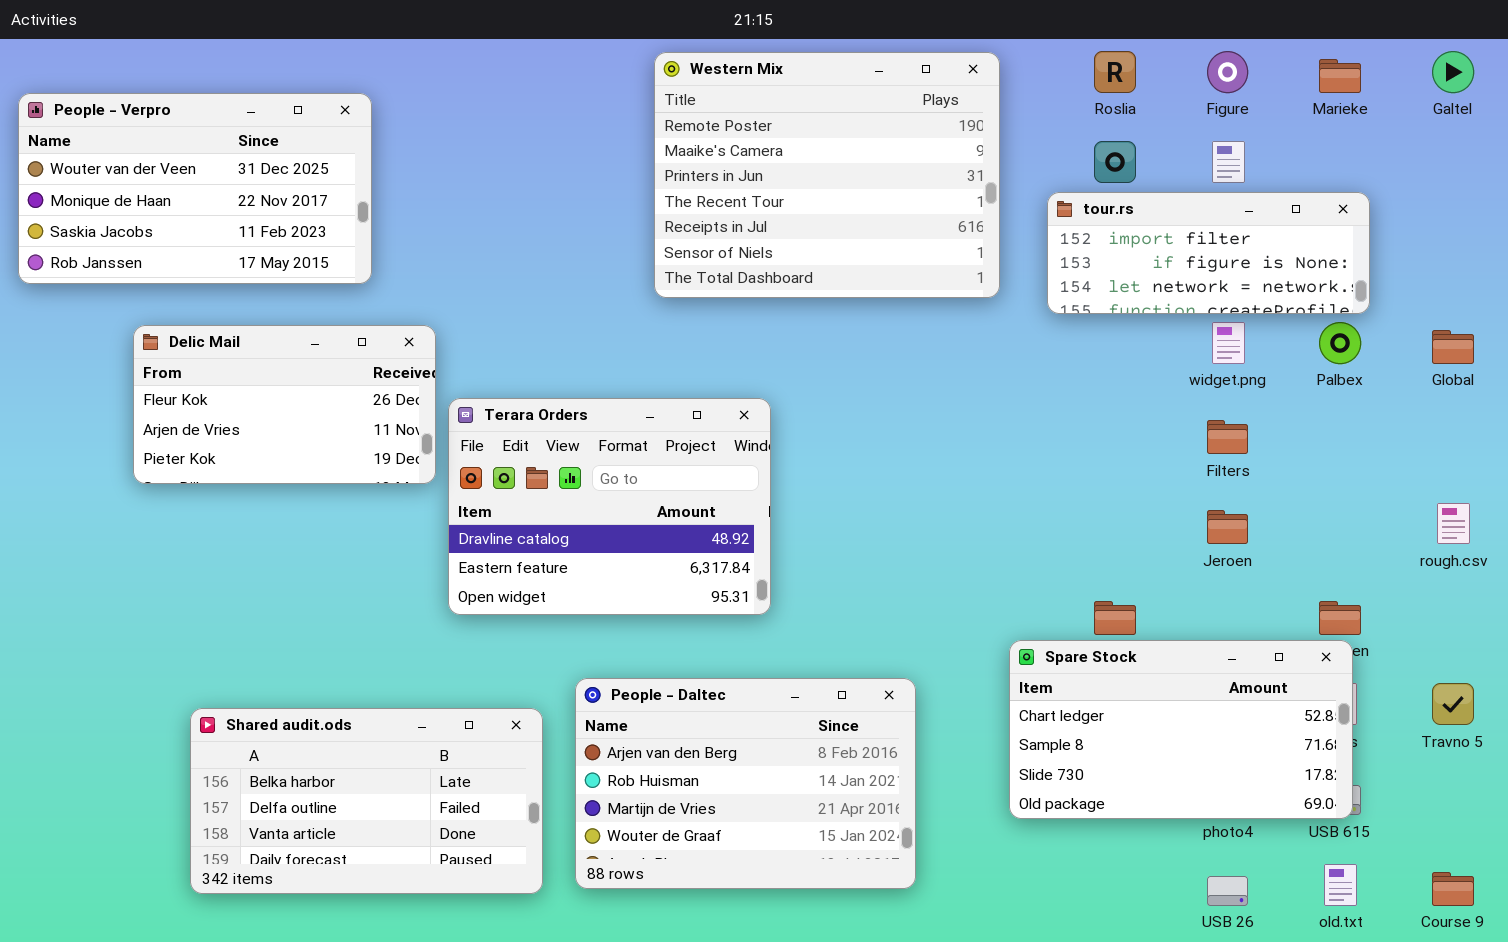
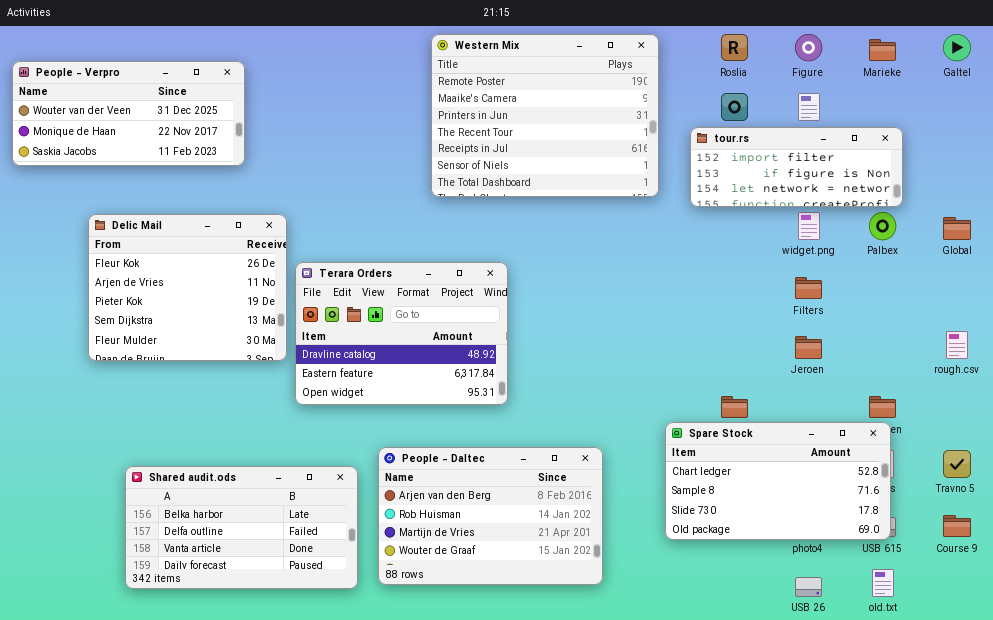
People - Verpro: [18,93,372,284] -> [12,61,245,166], resized
Delic Mail: [133,325,436,484] -> [88,214,287,361], resized
Course 9: [1432,872,1474,906] -> [943,515,971,537], moved

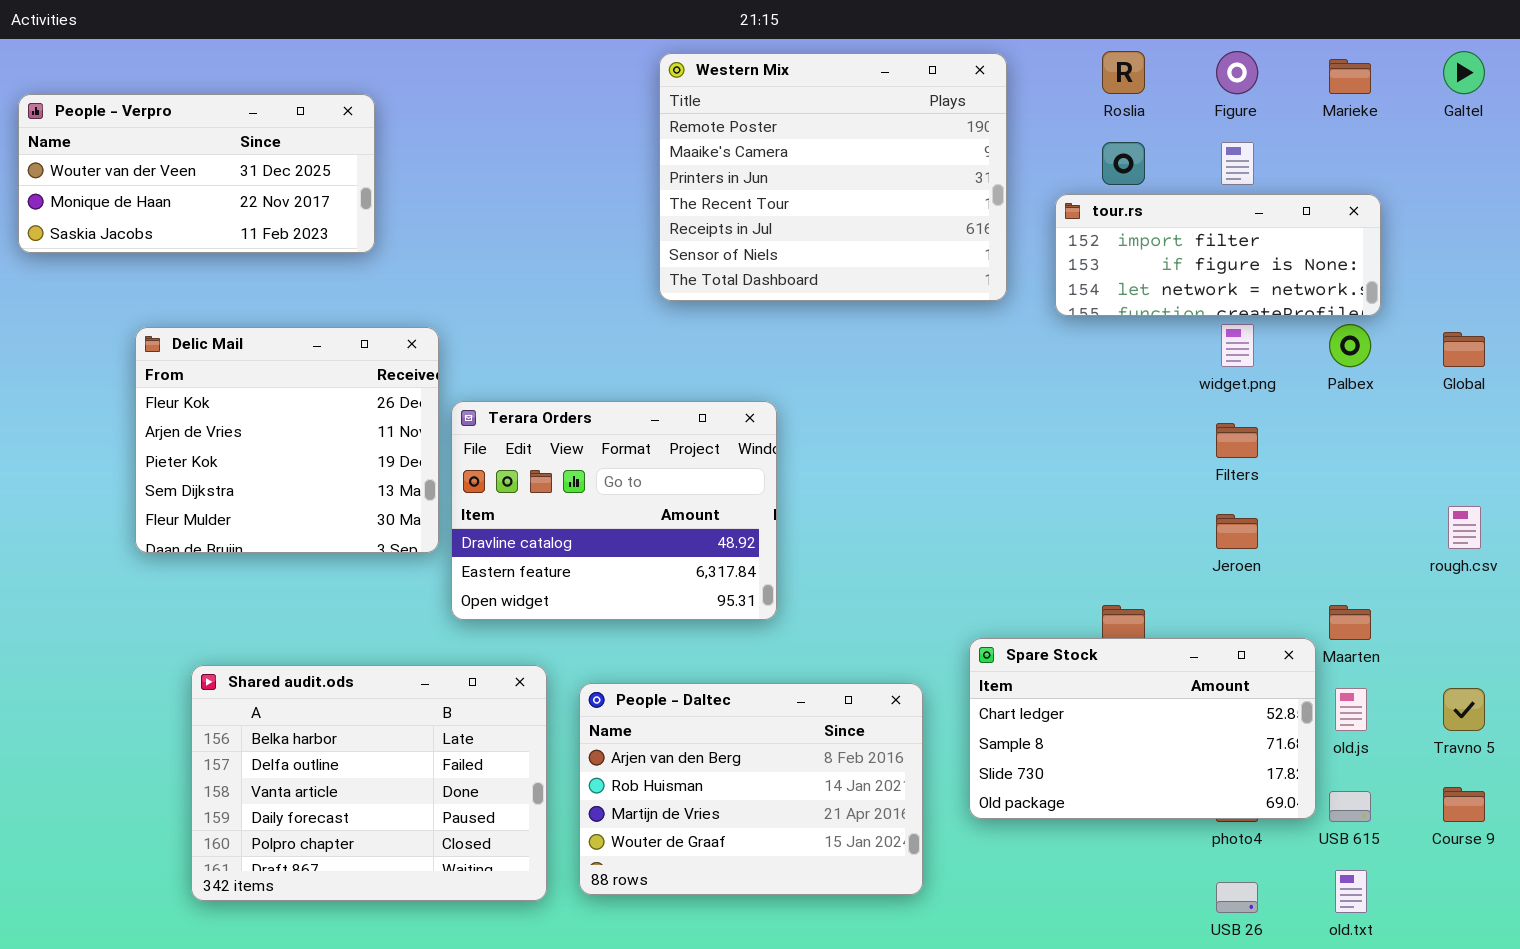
Spare Stock: [665,422,891,540] -> [969,638,1316,819], moved
Shared audit.ods: [125,466,358,589] -> [191,665,547,901], resized

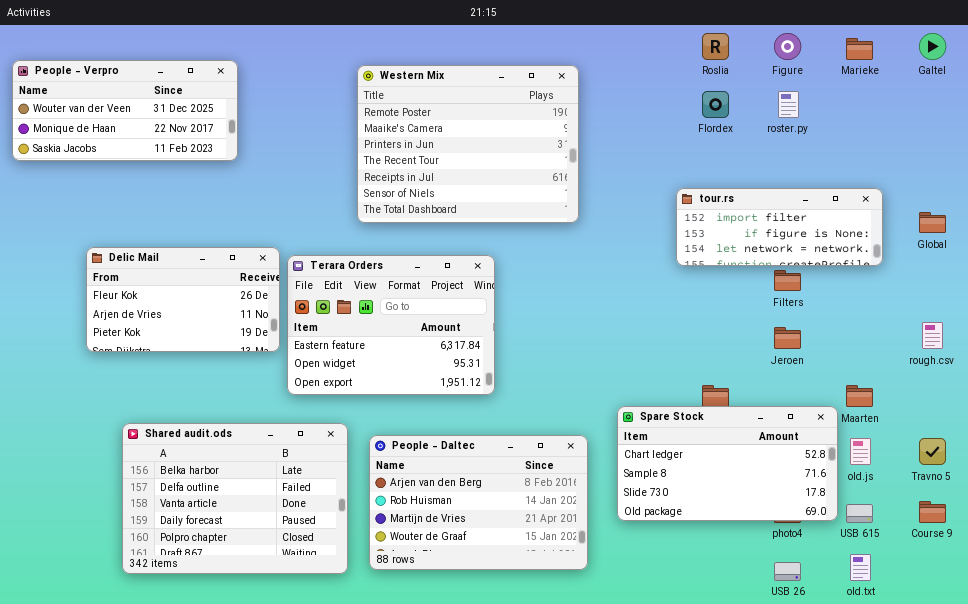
Western Mix: [659,53,1007,301] -> [357,65,579,223], moved
tour.rs: [1055,194,1381,316] -> [676,188,883,266], moved
Delic Mail: [135,327,439,553] -> [86,247,280,352], resized
Terara Orders: [451,401,777,620] -> [287,255,495,395], scrolled down 1 row

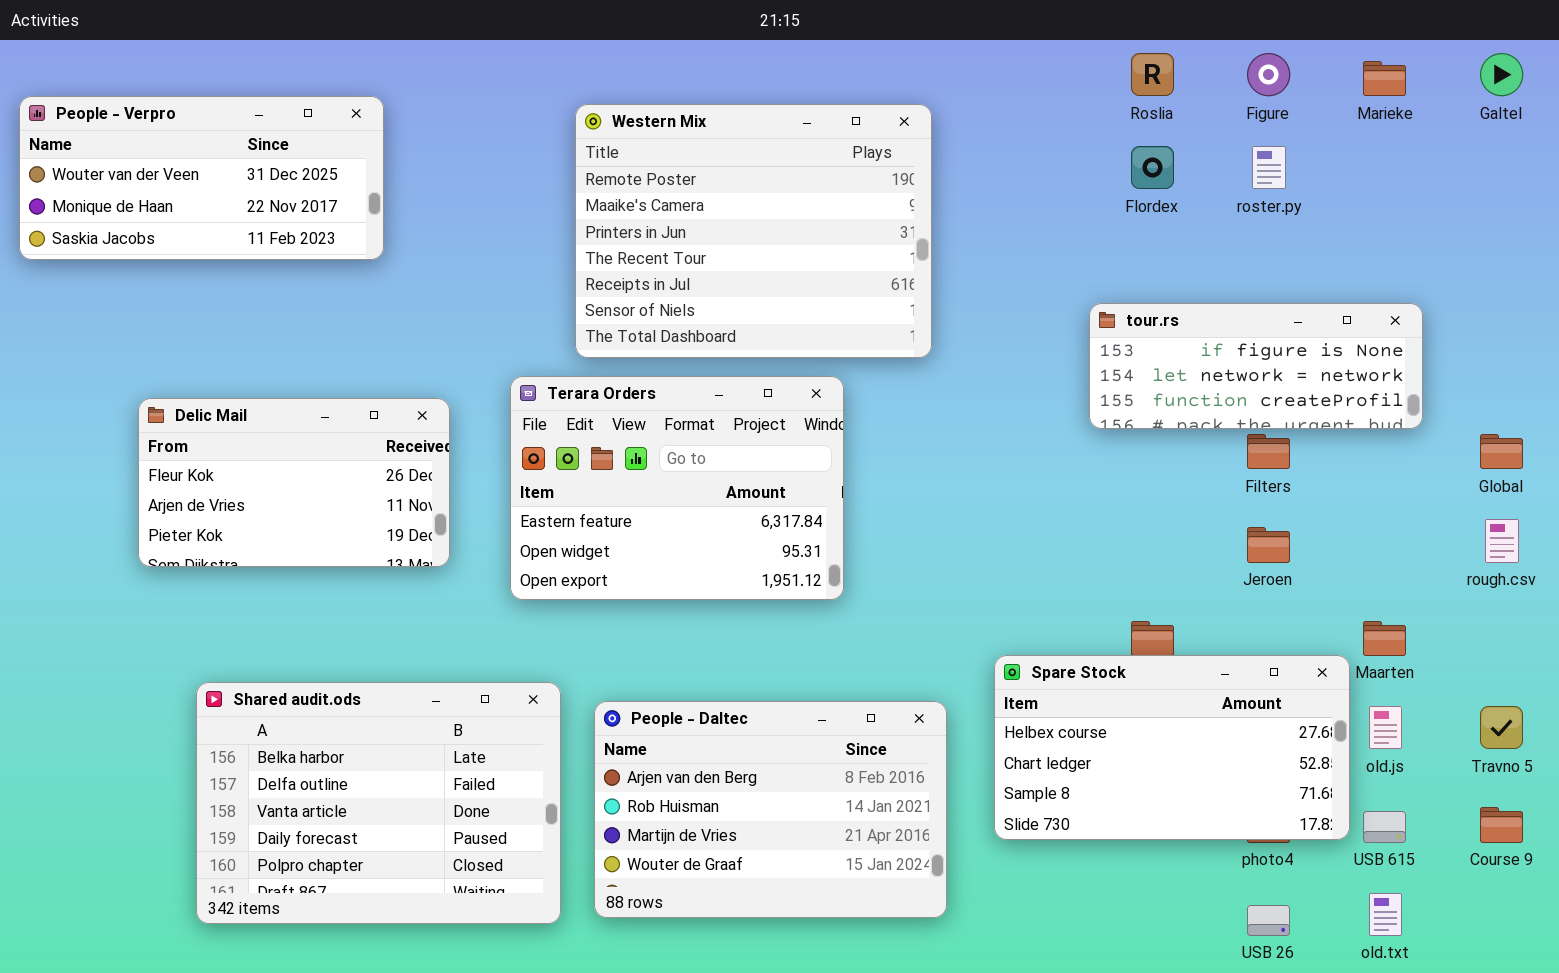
tour.rs: [676,188,883,266] -> [1089,303,1423,429], scrolled down 1 row
Global: [919,212,946,233] -> [1480,434,1523,469], moved
Terara Orders: [287,255,495,395] -> [510,376,844,600], moved
Spare Stock: [617,406,838,521] -> [994,655,1350,840], scrolled up 1 row

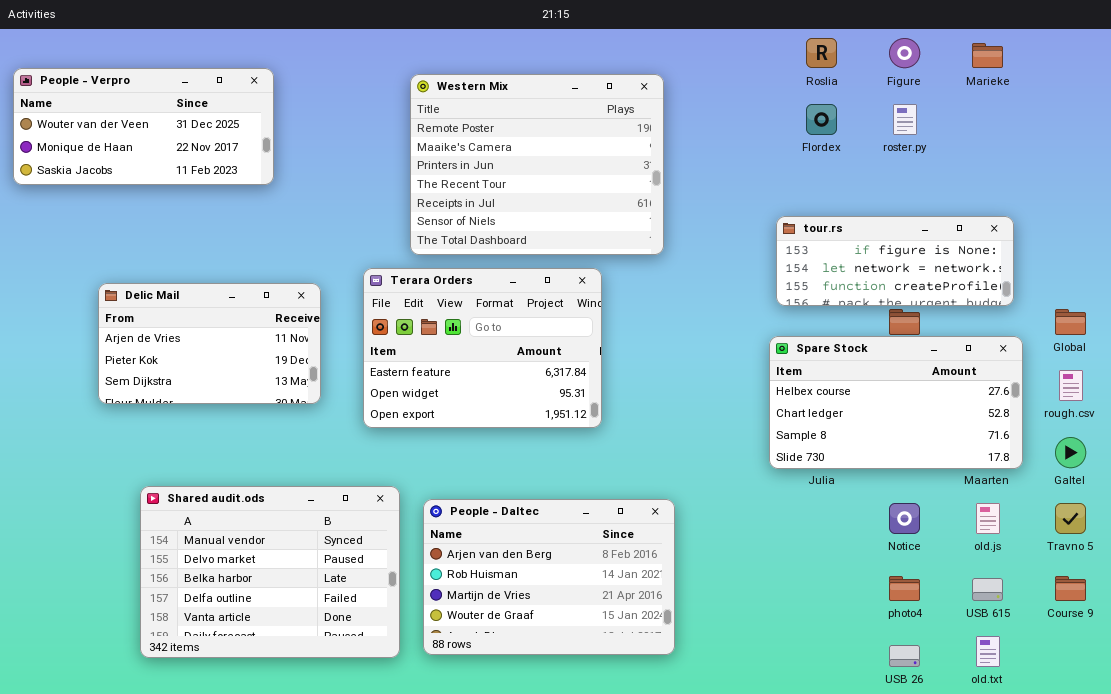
Galtel: [1480,53,1523,96] -> [1055,437,1086,468], moved
Delic Mail: [138,398,450,567] -> [98,283,321,404], scrolled down 1 row
Spare Stock: [994,655,1350,840] -> [769,336,1023,469], moved
Shared audit.ods: [196,682,561,924] -> [140,486,400,658], scrolled up 2 rows

